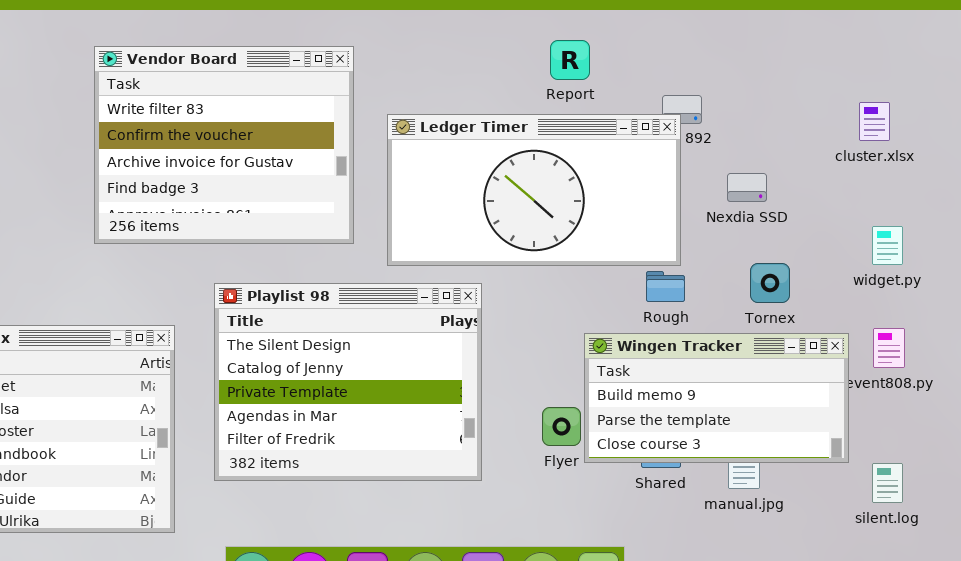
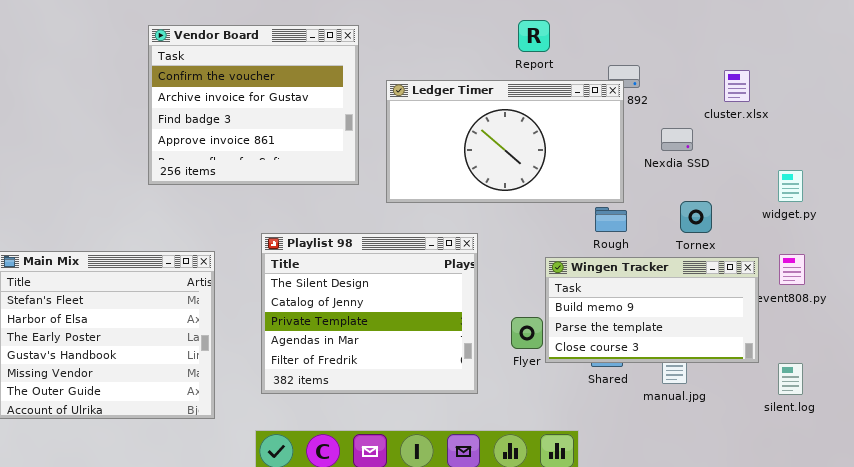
Vendor Board: [94,46,354,244] -> [148,25,359,185], scrolled down 1 row
cluster.xlsx: [859,102,890,141] -> [724,70,750,102], moved
Playlist 98: [214,283,482,481] -> [261,233,478,394], moved

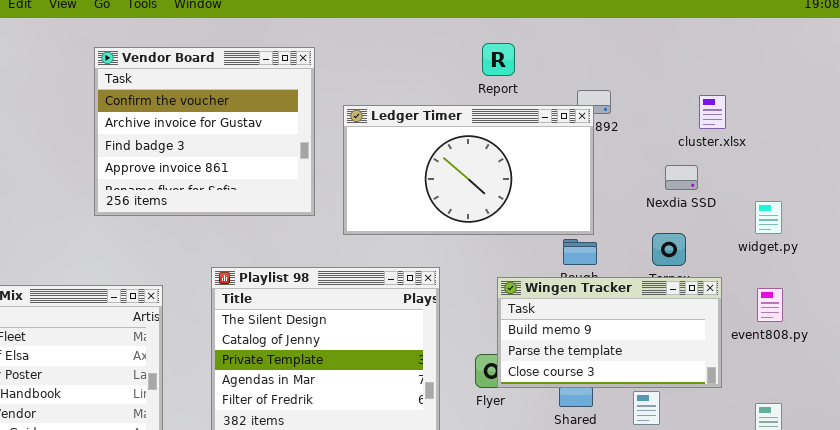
Nexdia SSD: [661,128,693,151] -> [665,165,698,190], moved
Wingen Tracker: [545,257,759,363] -> [497,277,722,388], moved

